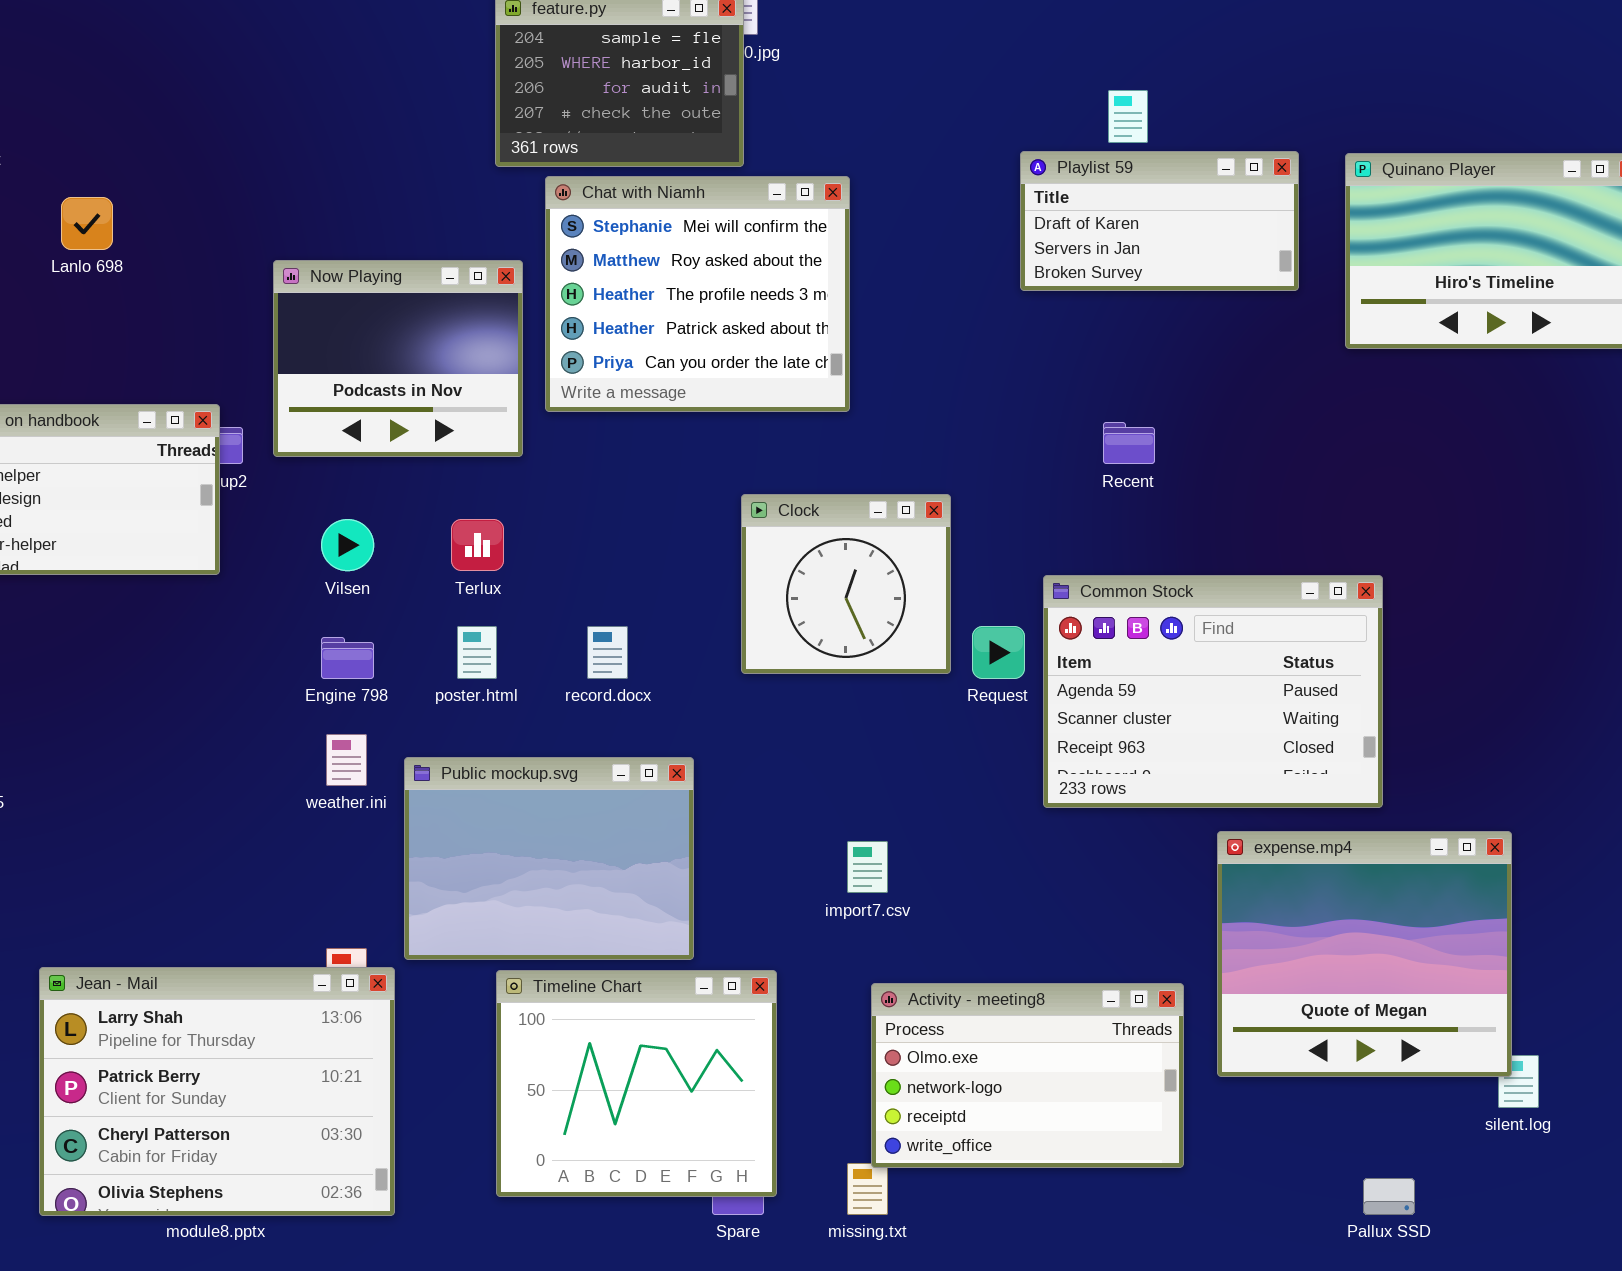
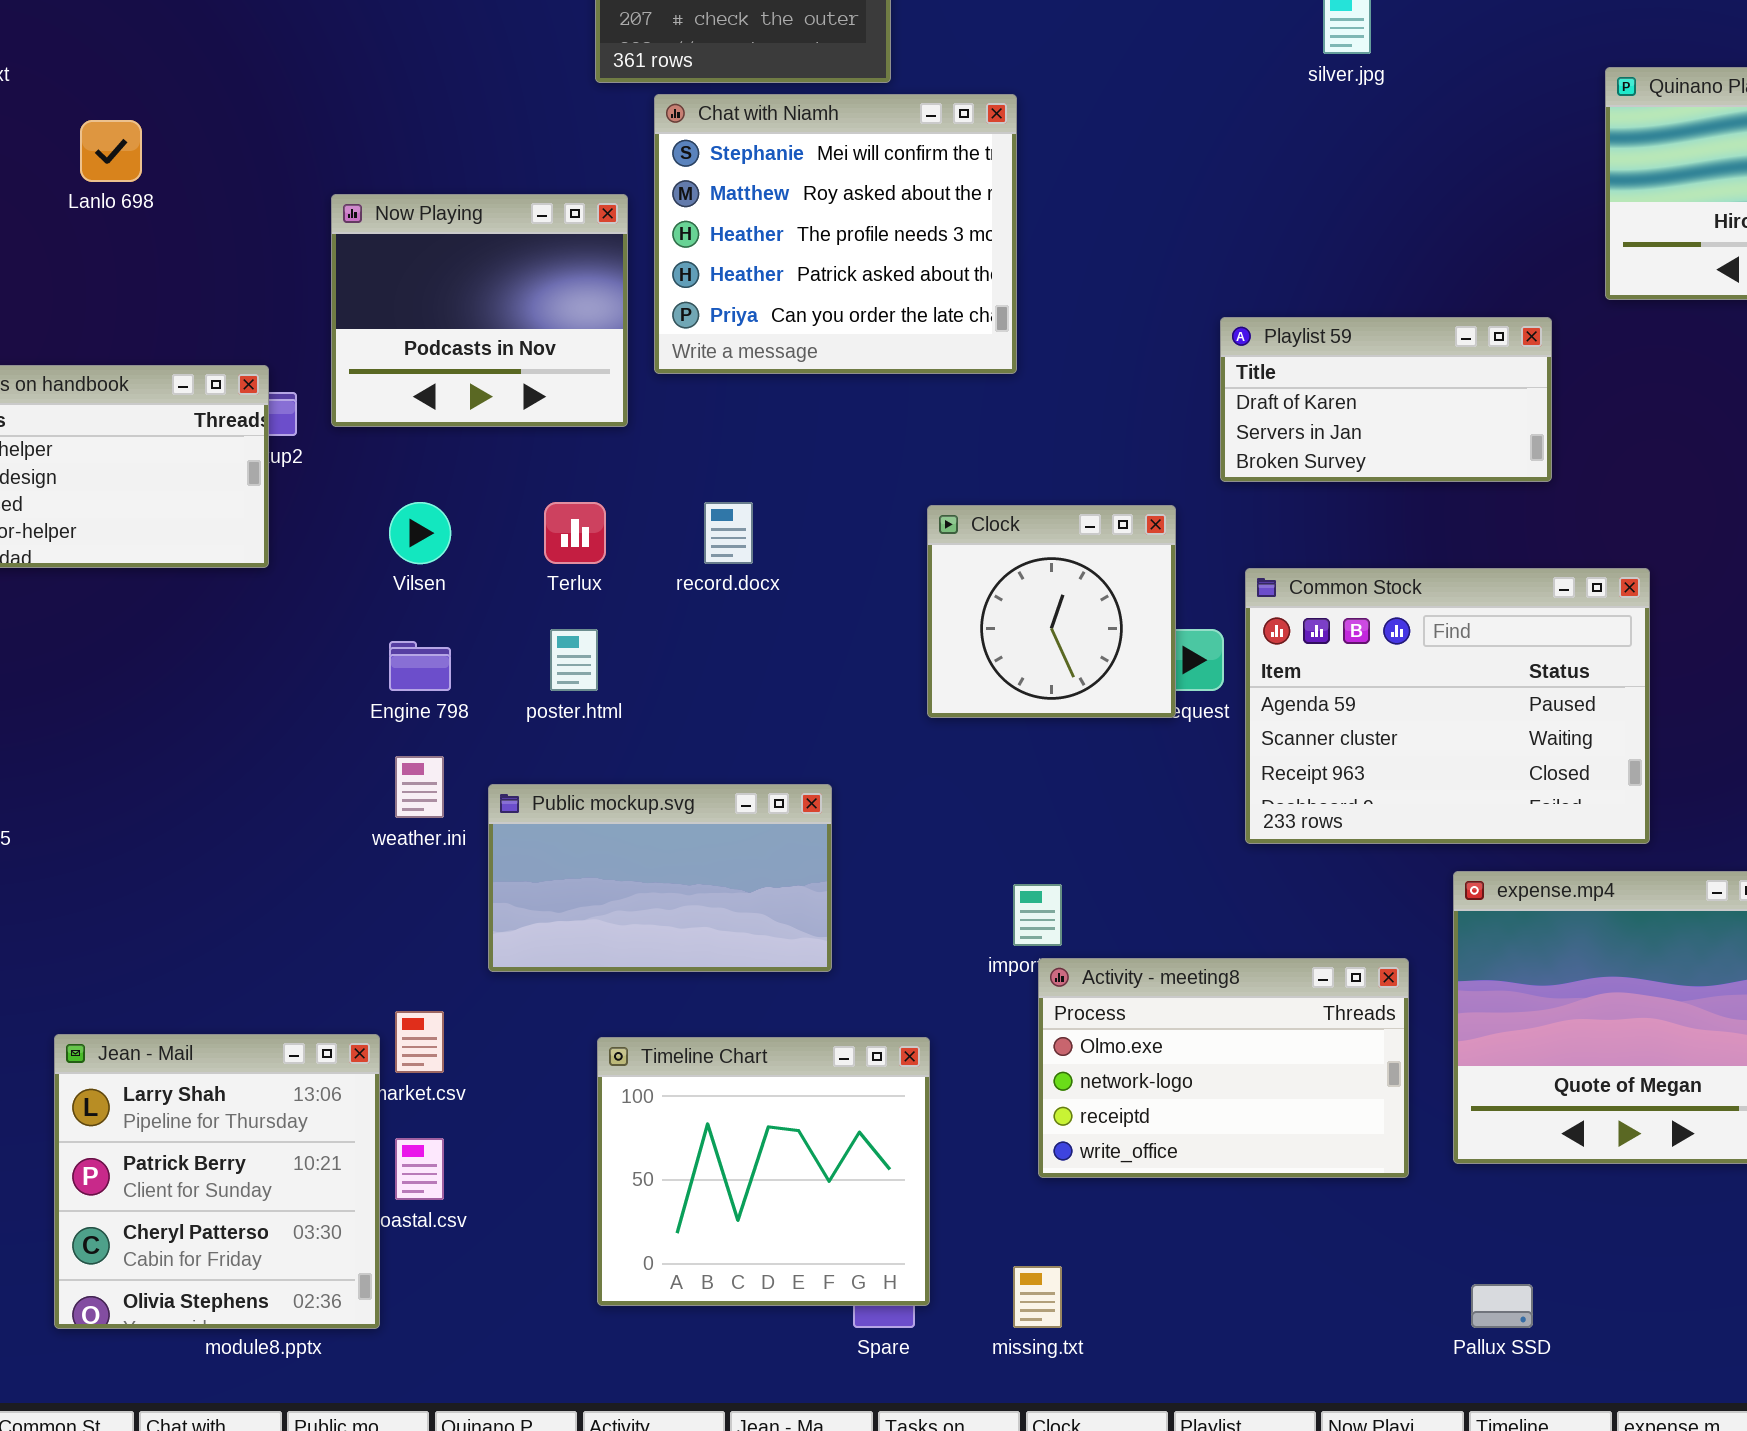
Playlist 59: [1020,151,1299,291] -> [1220,317,1552,482], moved
Clock: [741,494,951,674] -> [927,505,1176,718], moved
record.docx: [587,626,628,679] -> [704,502,753,564], moved
Public mockup.svg: [404,757,694,960] -> [488,784,832,972], resized
Jean - Mail: [39,967,395,1216] -> [54,1034,380,1329], resized
Activity - meeting8: [871,983,1184,1168] -> [1038,958,1409,1178], moved
Pallux SSD: [1363,1178,1415,1215] -> [1471,1284,1533,1328], moved

